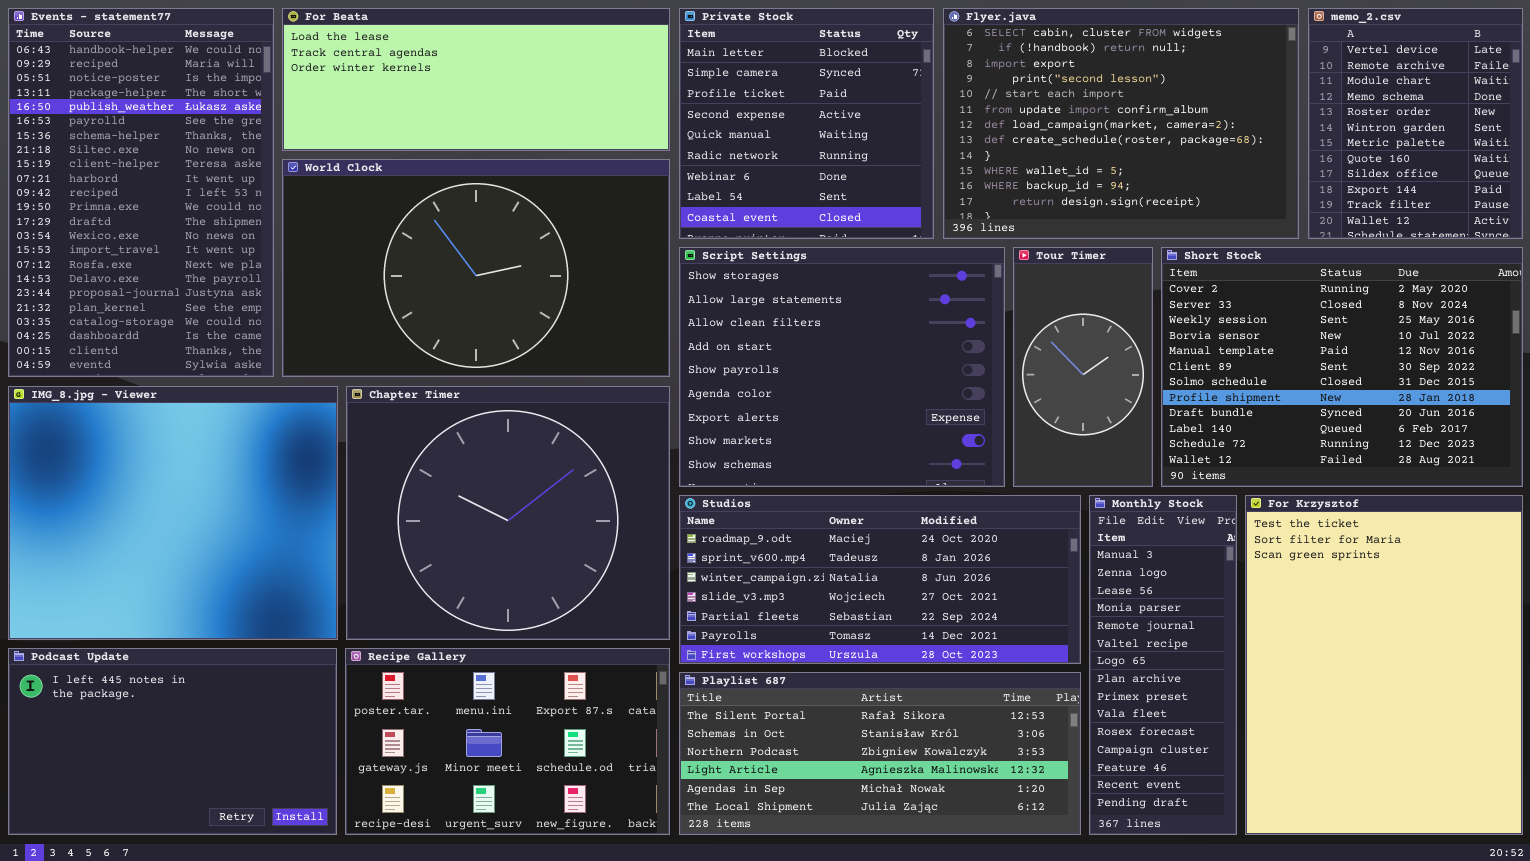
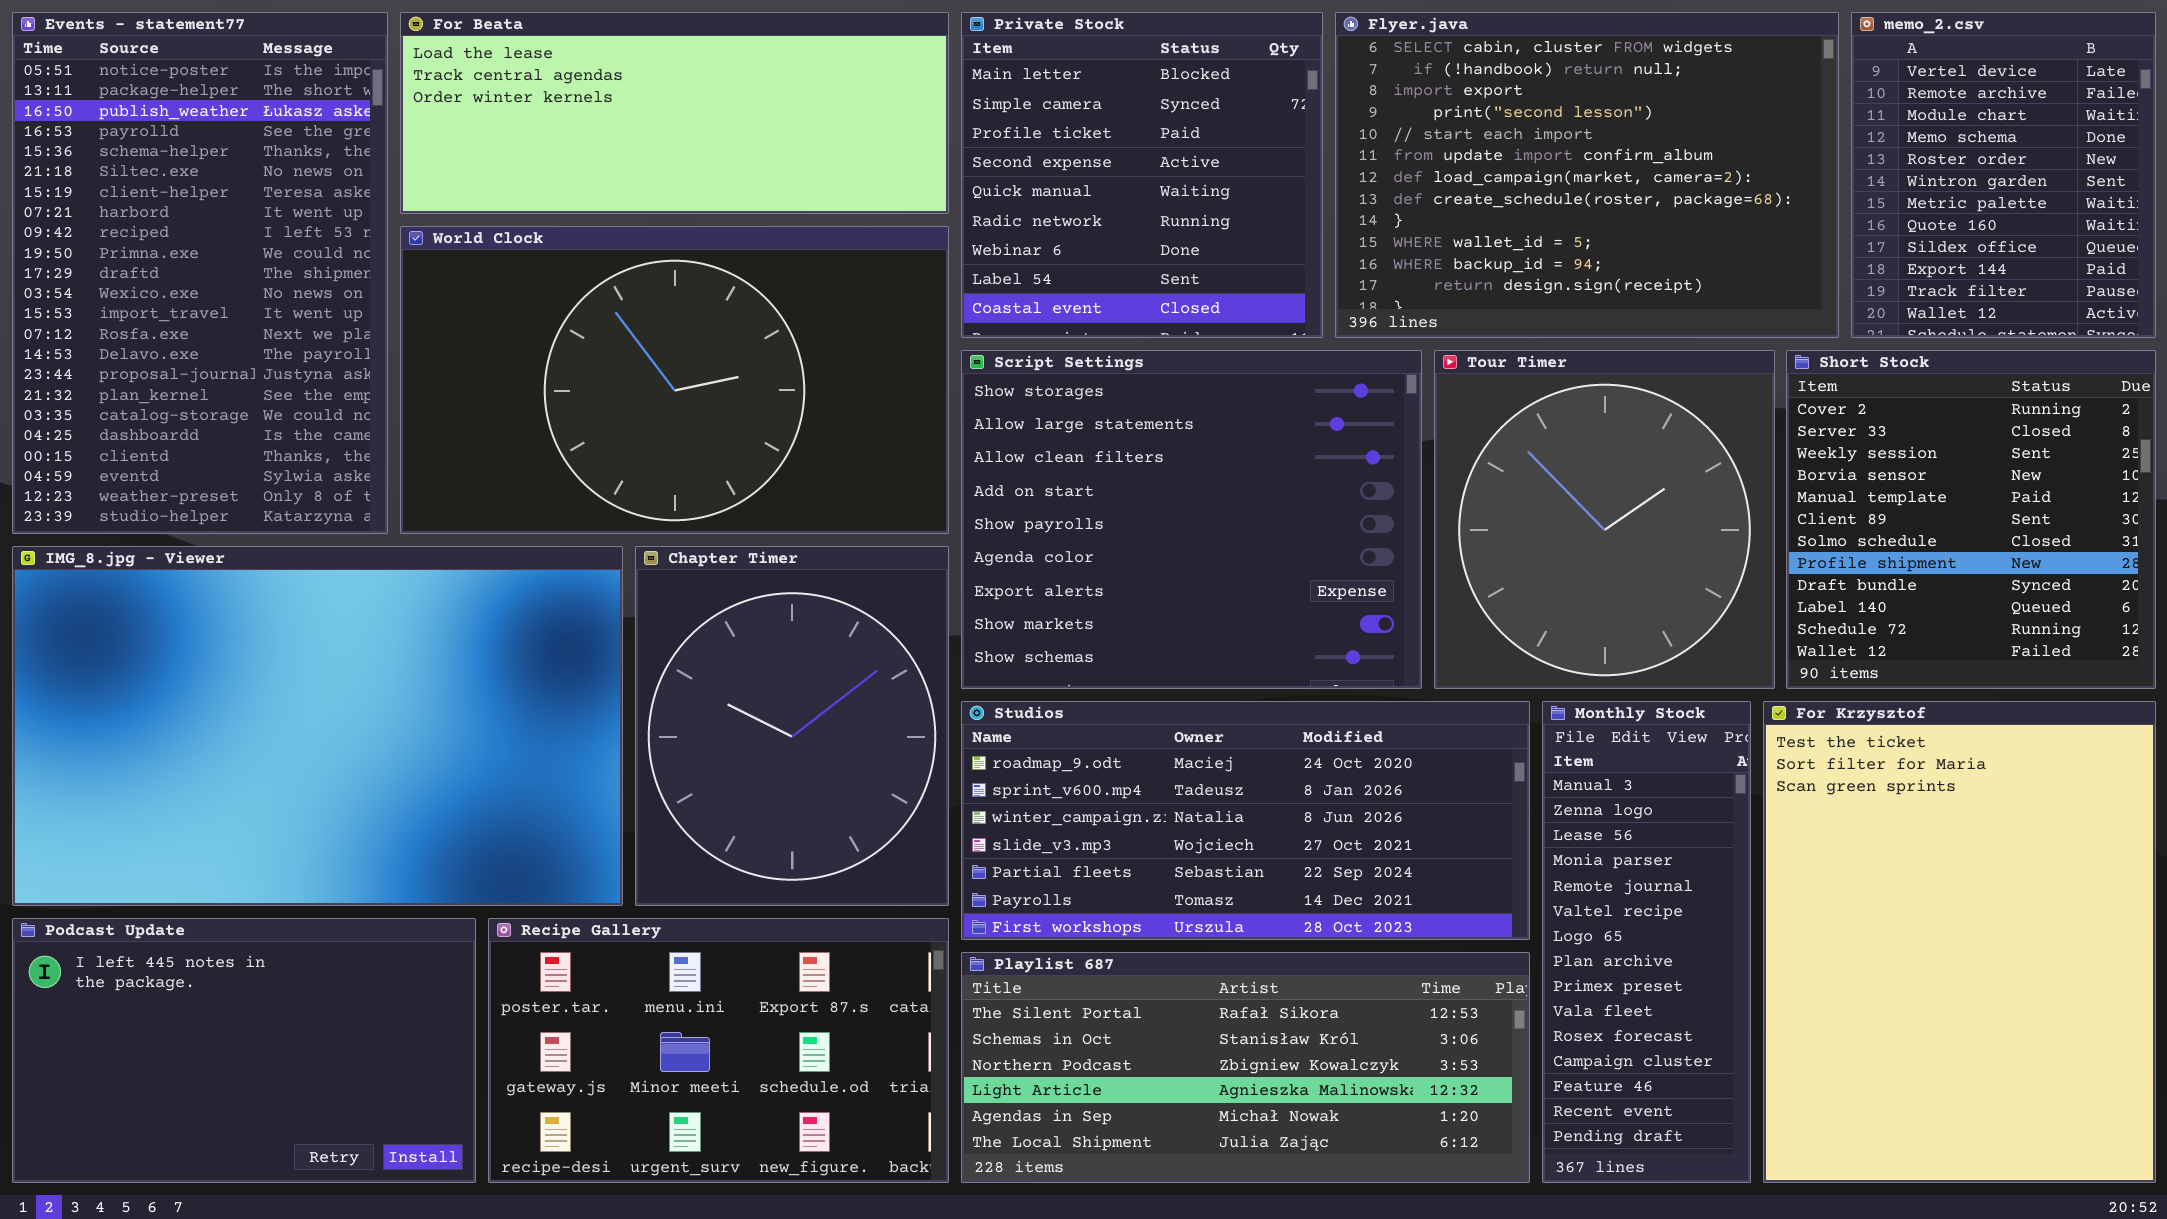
Events - statement77: [8,8,274,377] -> [12,12,388,534], scrolled down 2 rows
Tour Timer: [1013,247,1153,487] -> [1434,350,1775,689], resized
Short Stock: [1161,247,1523,487] -> [1786,350,2156,689], resized
IMG_8.jpg - Viewer: [8,386,338,640] -> [12,546,623,906], resized
Chapter Timer: [346,386,670,640] -> [635,546,949,906], resized

